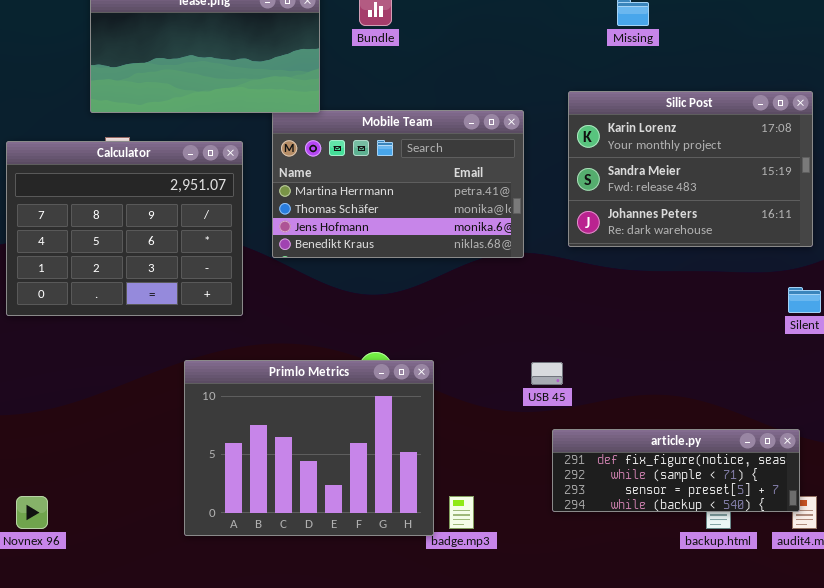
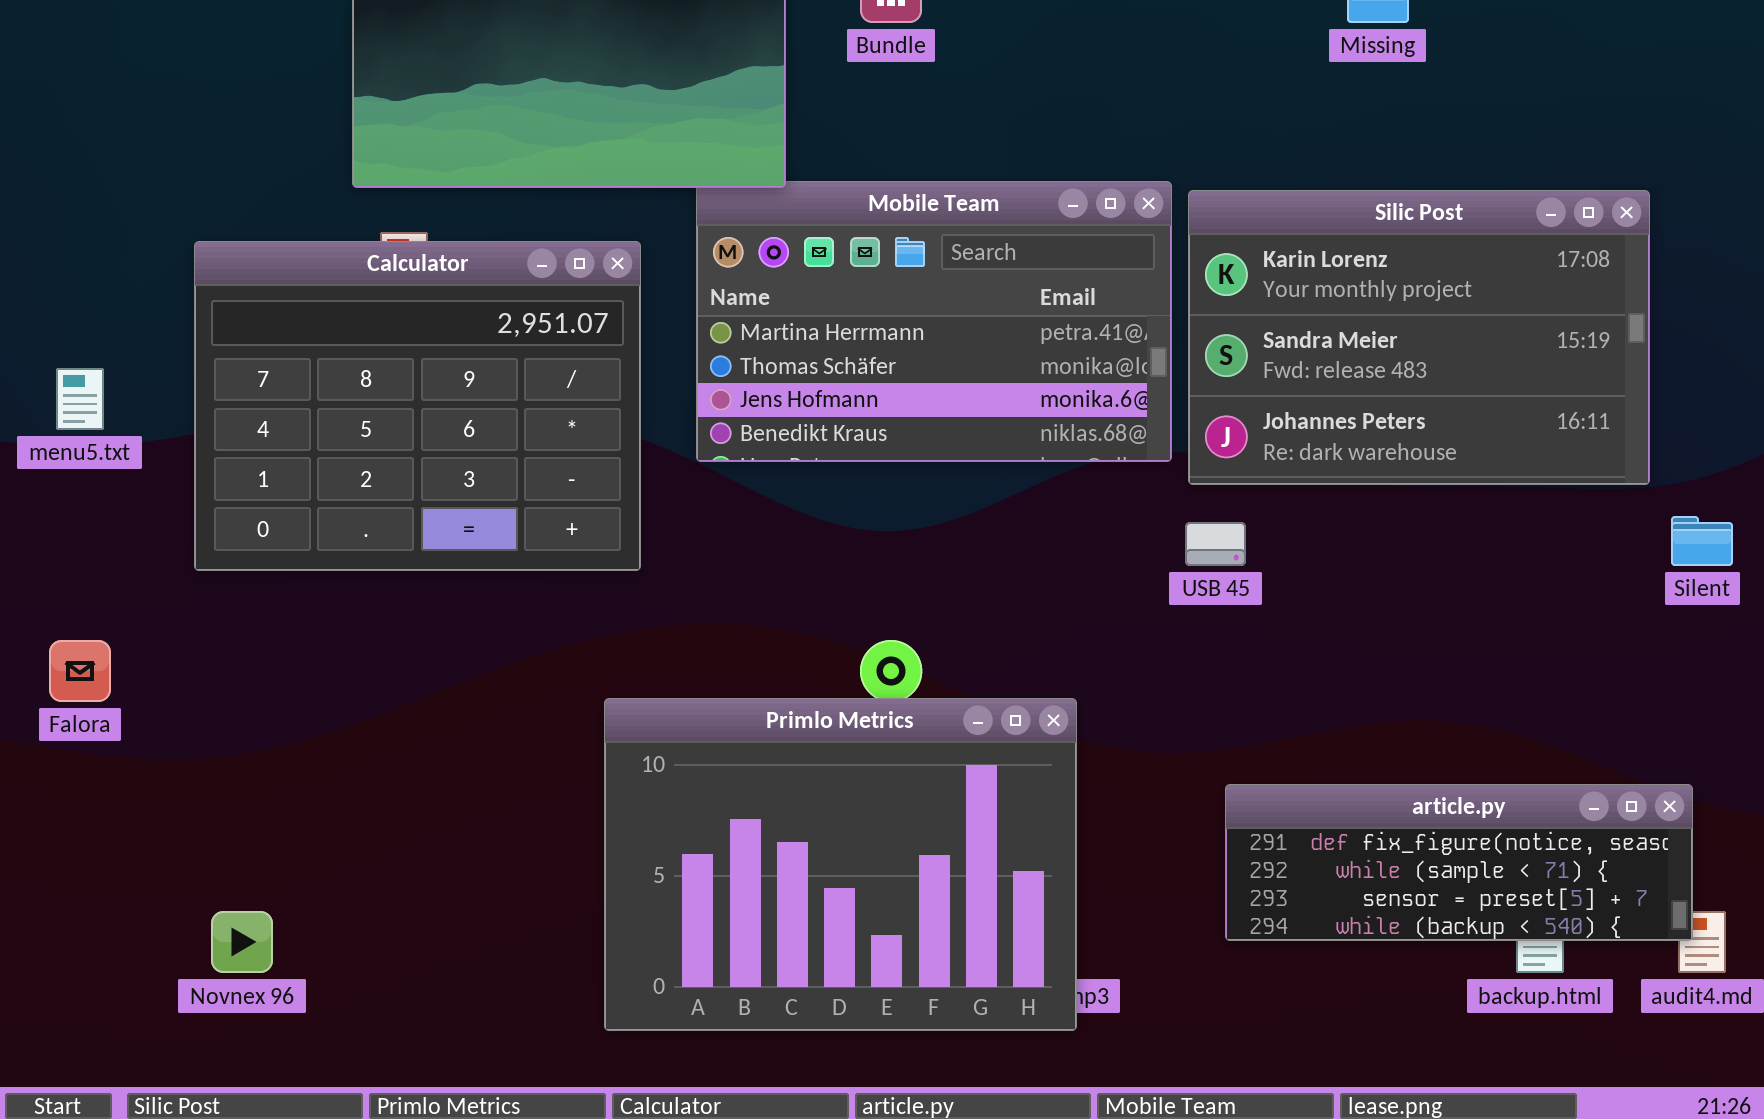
Silic Post: [568,91,813,247] -> [1188,190,1650,485], moved
Primlo Metrics: [184,360,434,536] -> [604,698,1077,1031], moved
USB 45: [531,362,563,385] -> [1185,522,1246,566], moved

